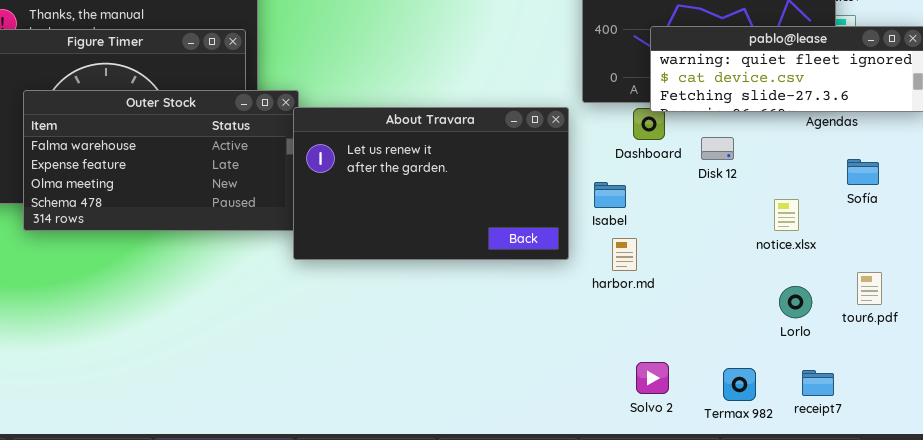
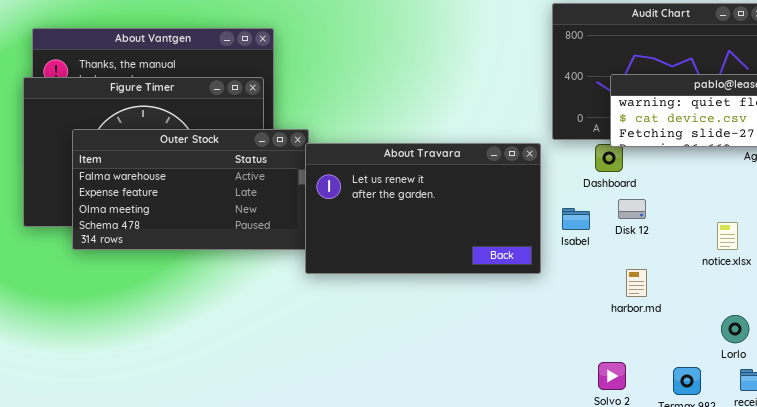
Disk 12: [701,137,734,160] -> [618,199,646,219], moved
harbor.md: [612,238,637,271] -> [626,269,647,297], moved
Lorlo: [779,286,812,318] -> [721,315,749,343], moved

